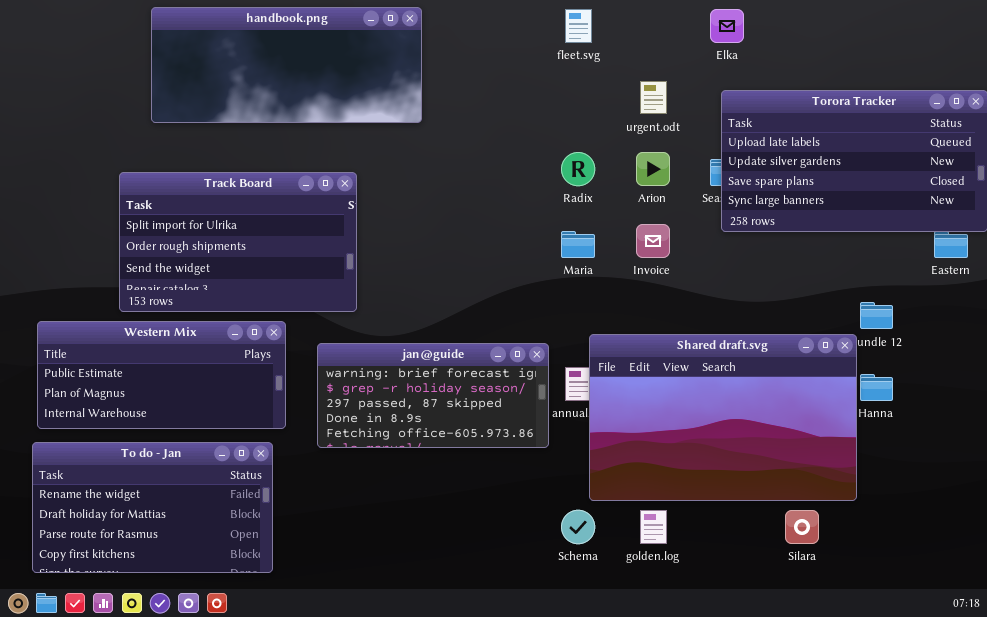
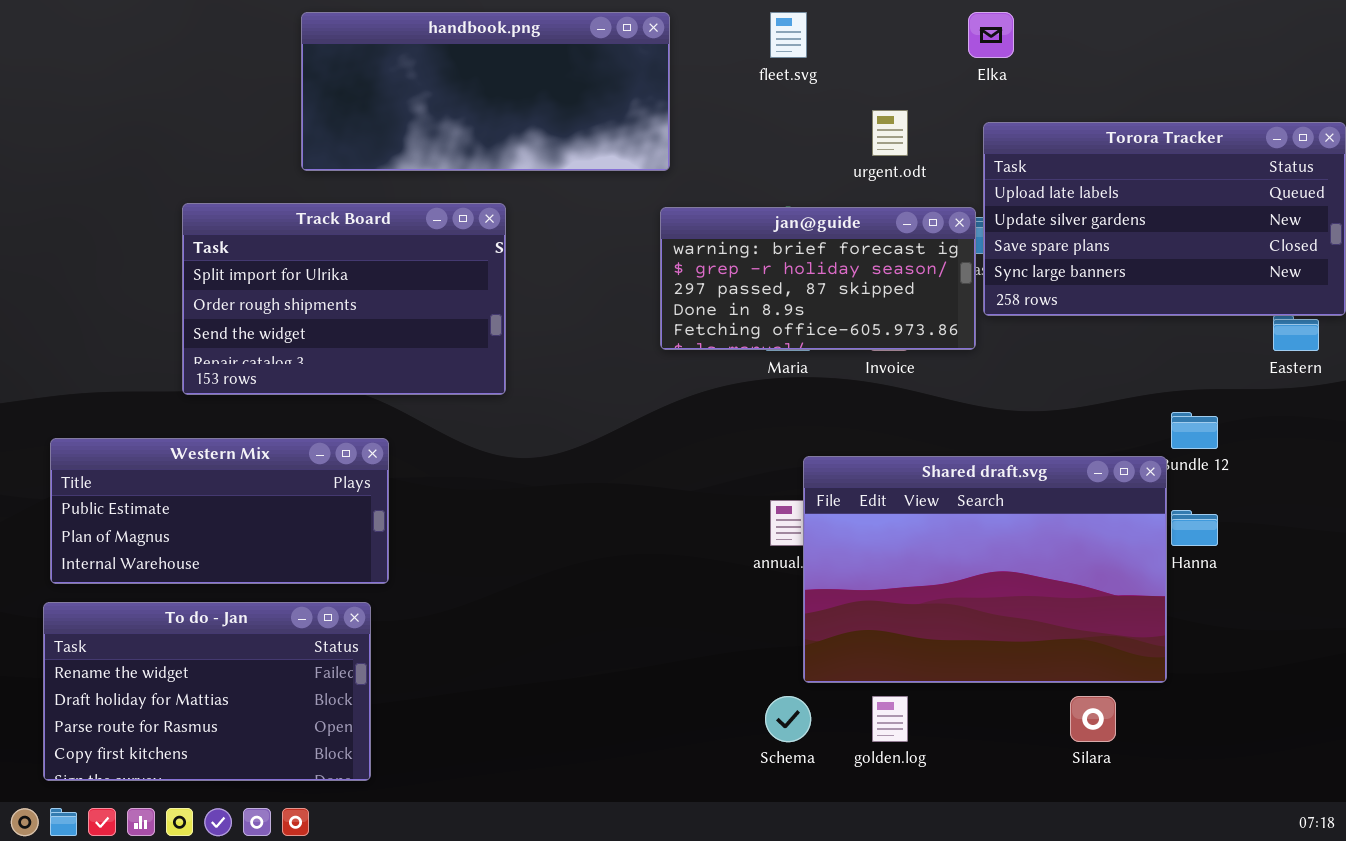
handbook.png: [151,7,422,123] -> [301,12,670,171], moved
Track Board: [119,172,357,312] -> [182,203,506,395], moved
jan@guide: [317,343,549,448] -> [660,207,976,350], moved

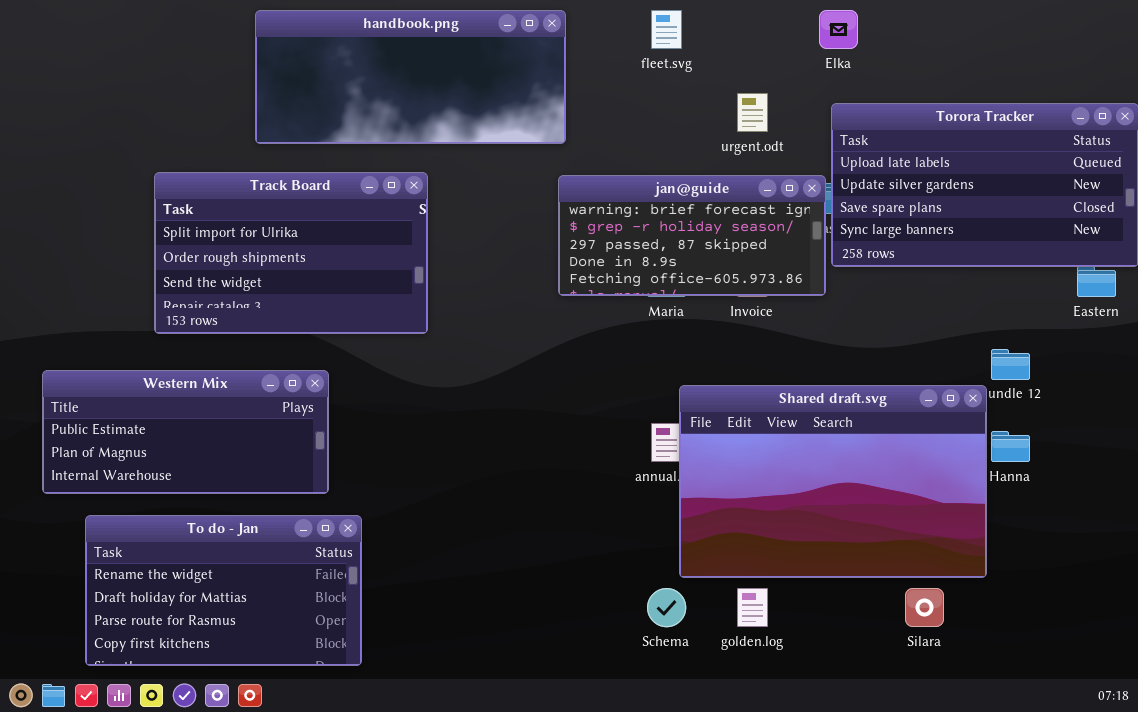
To do - Jan: [43,602,371,781] -> [85,515,362,666], moved

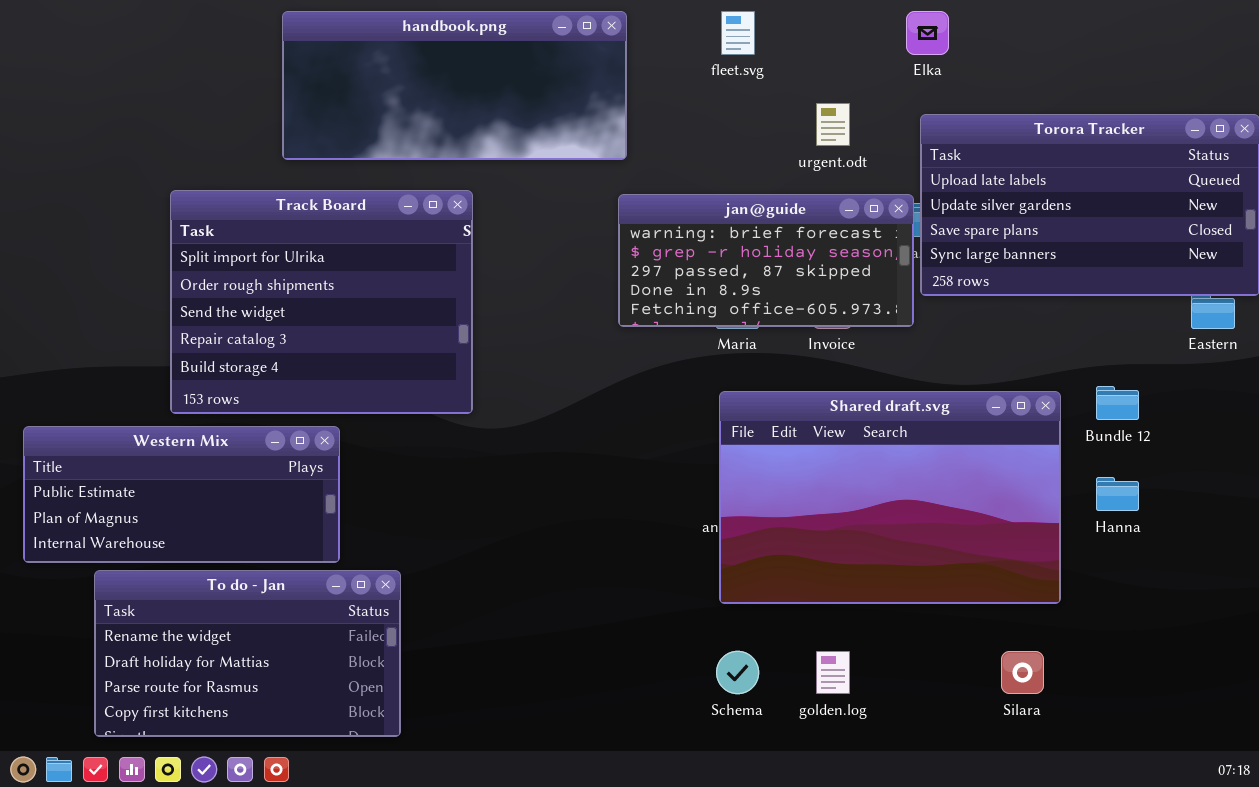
Track Board: [154,172,428,334] -> [170,190,473,414], resized
Western Mix: [42,370,329,494] -> [23,426,340,563], moved
Shared draft.svg: [679,385,987,578] -> [719,391,1061,604], moved

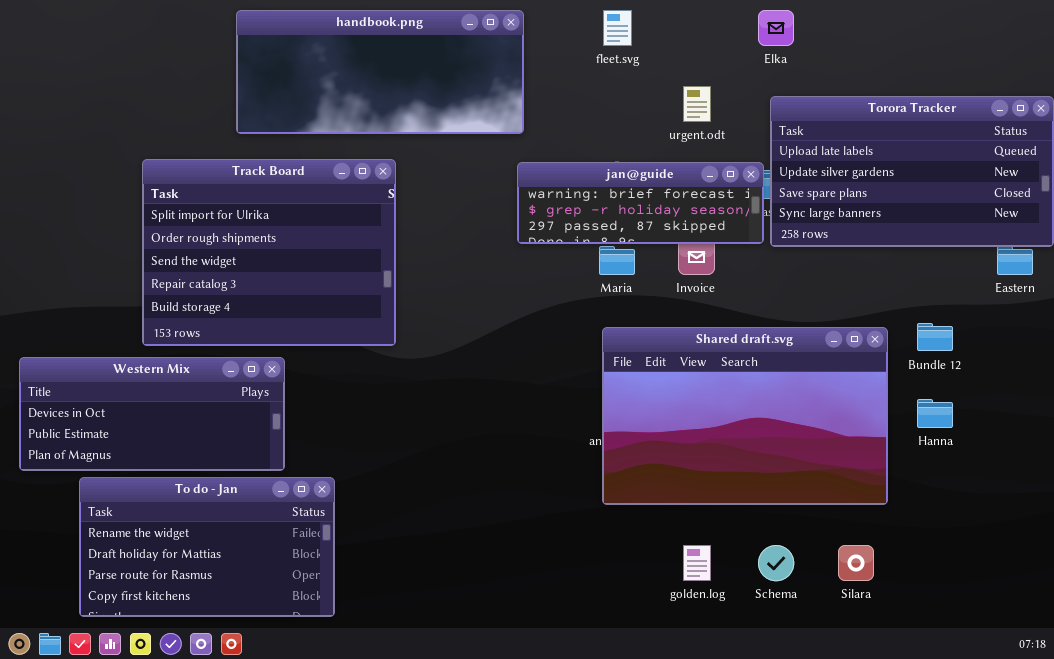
jan@guide: [618,194,914,327] -> [517,162,764,244], resized
Western Mix: [23,426,340,563] -> [19,357,285,471], scrolled up 1 row
Schema: [716,651,759,694] -> [758,545,794,581], moved

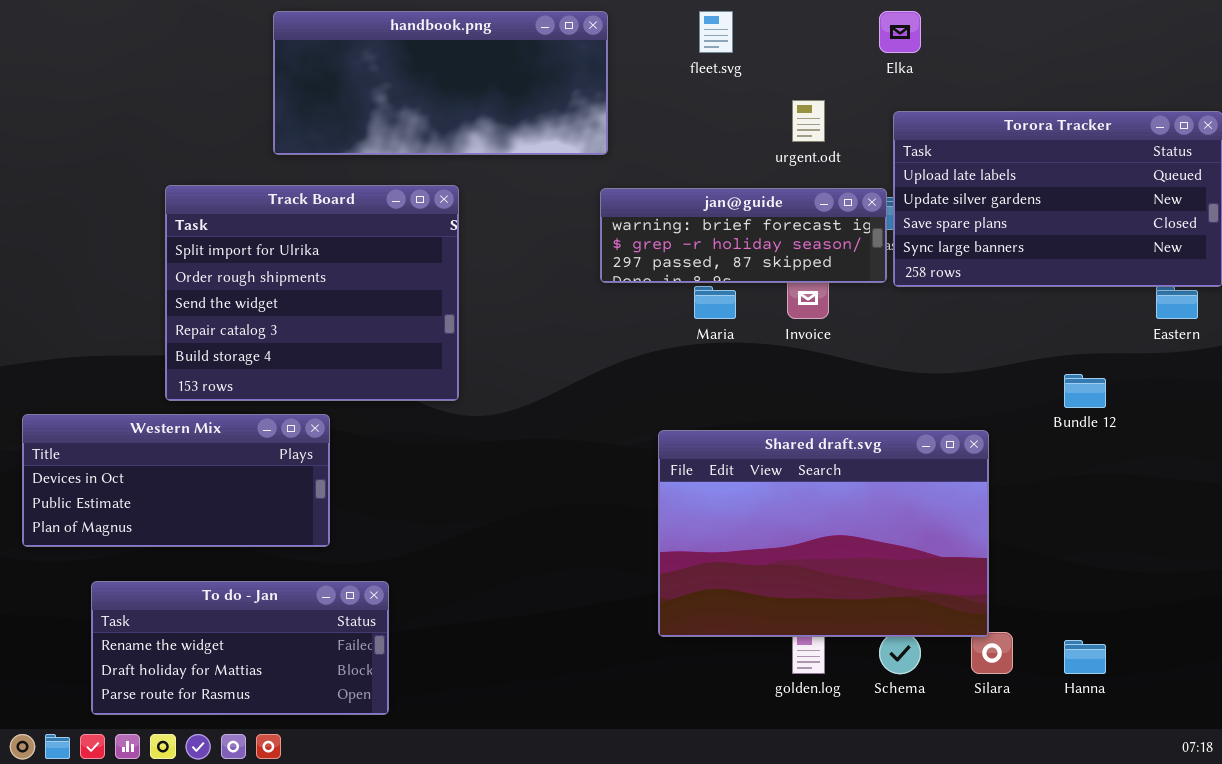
Shared draft.svg: [602,327,888,505] -> [658,430,989,637], moved
Hanna: [917,399,953,428] -> [1064,640,1106,674], moved
To do - Jan: [79,477,335,617] -> [91,581,389,715], resized

